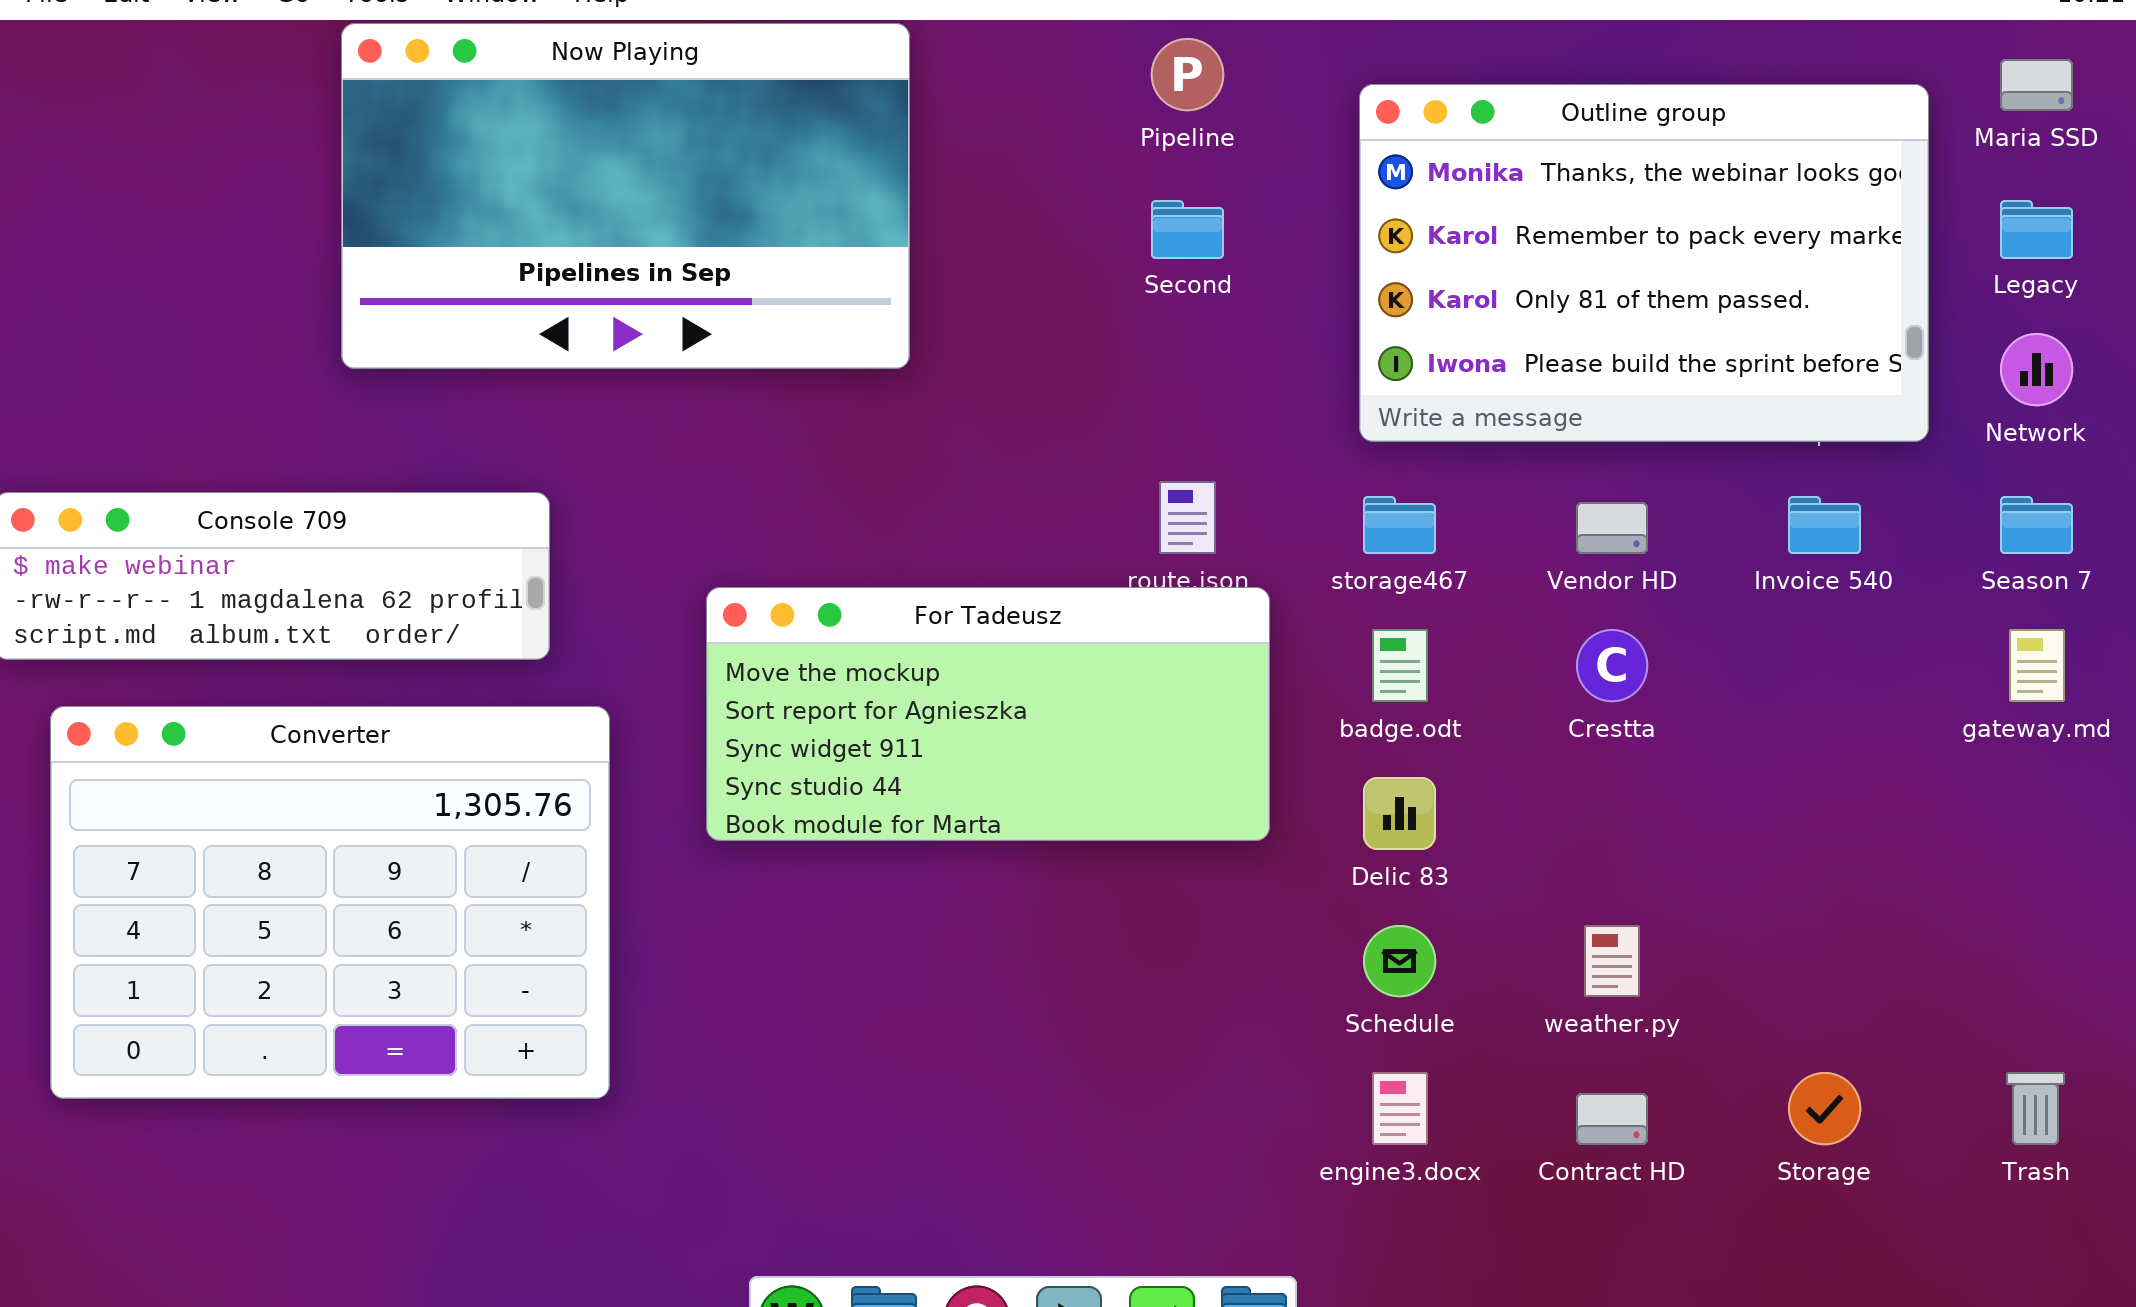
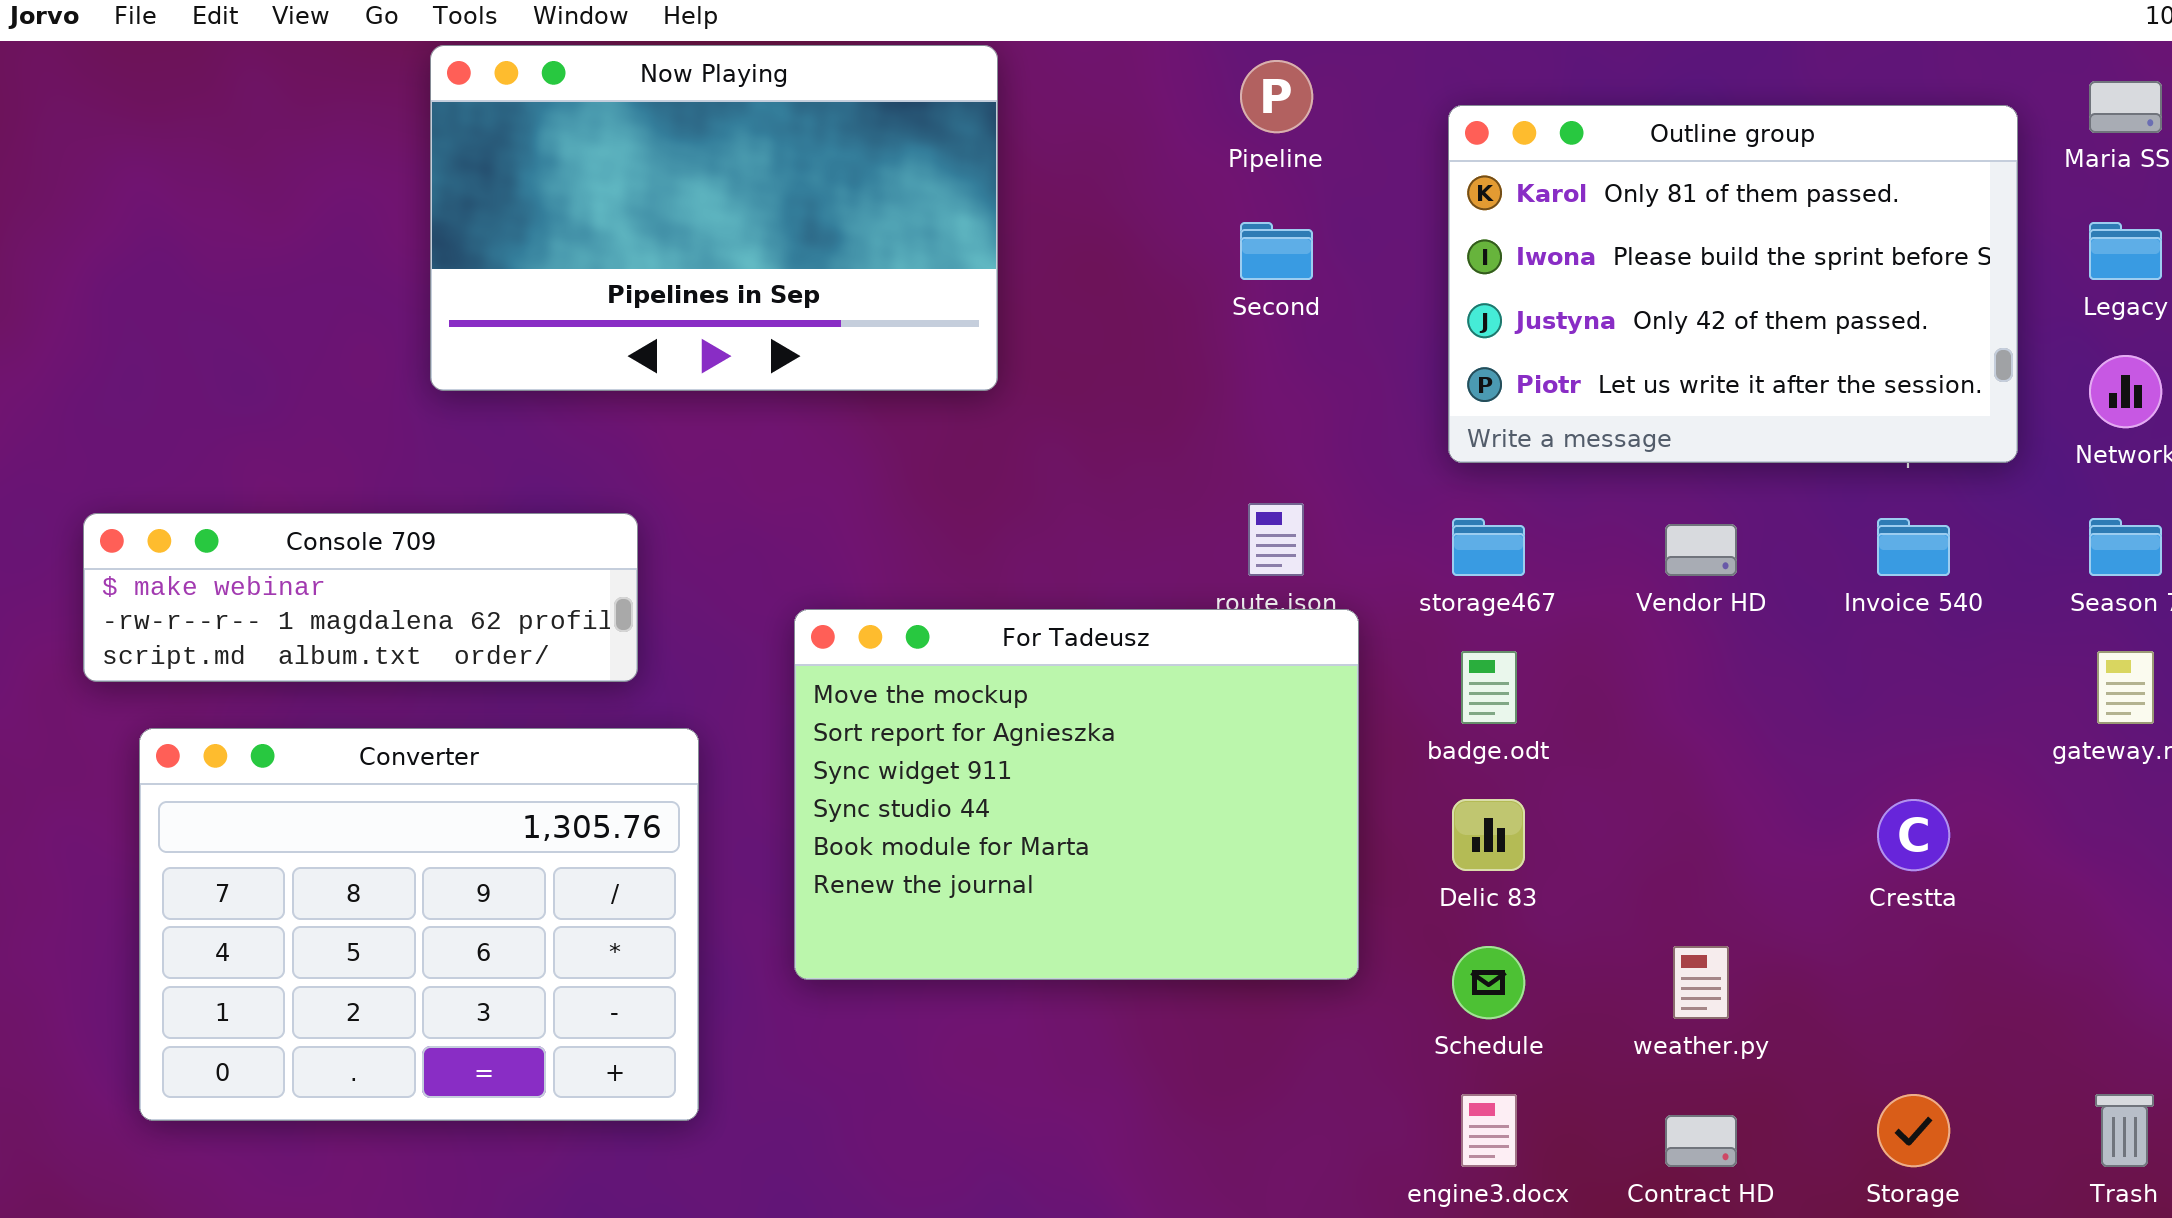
Outline group: [1359,84,1929,442] -> [1448,105,2018,463], scrolled down 2 rows
For Tadeusz: [706,587,1270,841] -> [794,609,1359,980], resized
Crestta: [1576,629,1648,702] -> [1877,799,1950,871], moved

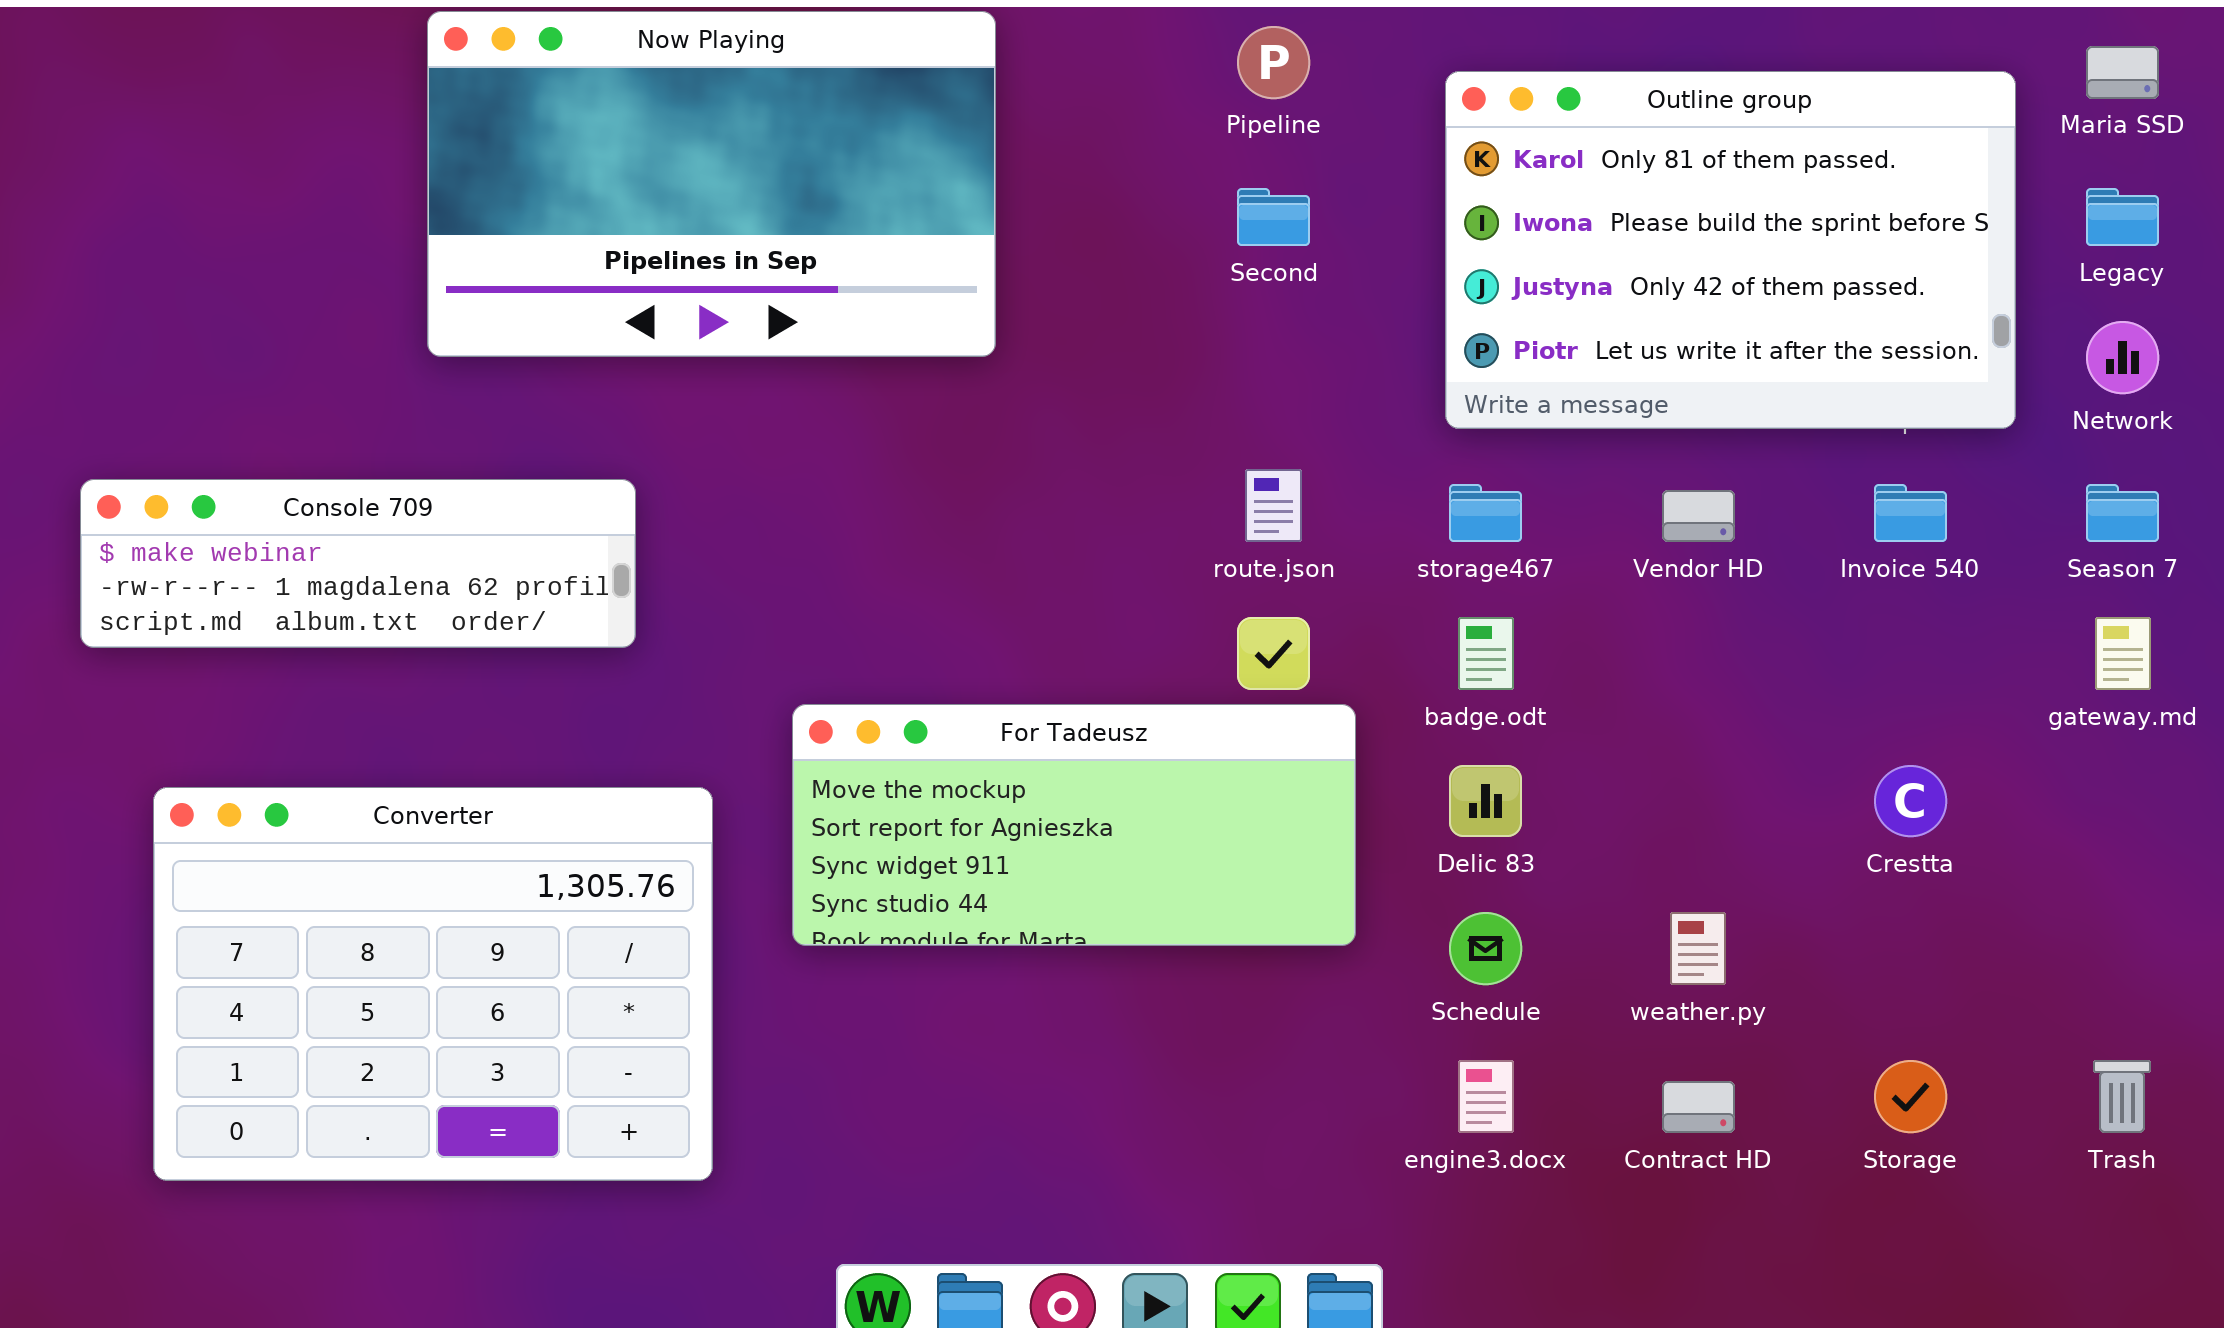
For Tadeusz: [794,609,1359,980] -> [792,704,1356,946], resized
Converter: [139,728,699,1121] -> [153,787,713,1181], moved

